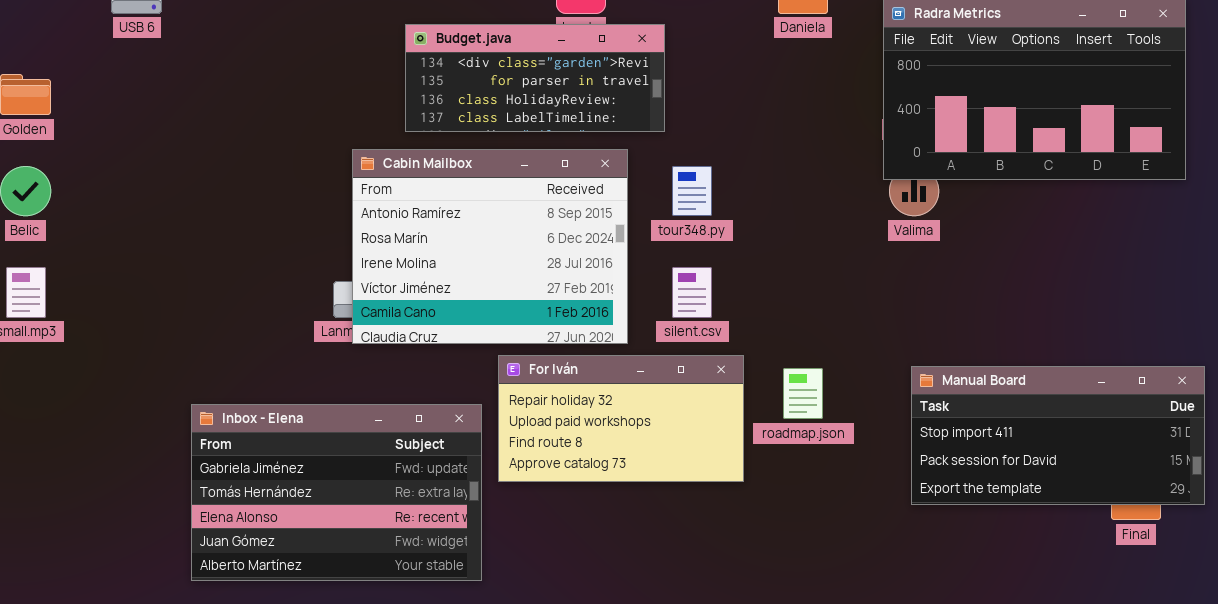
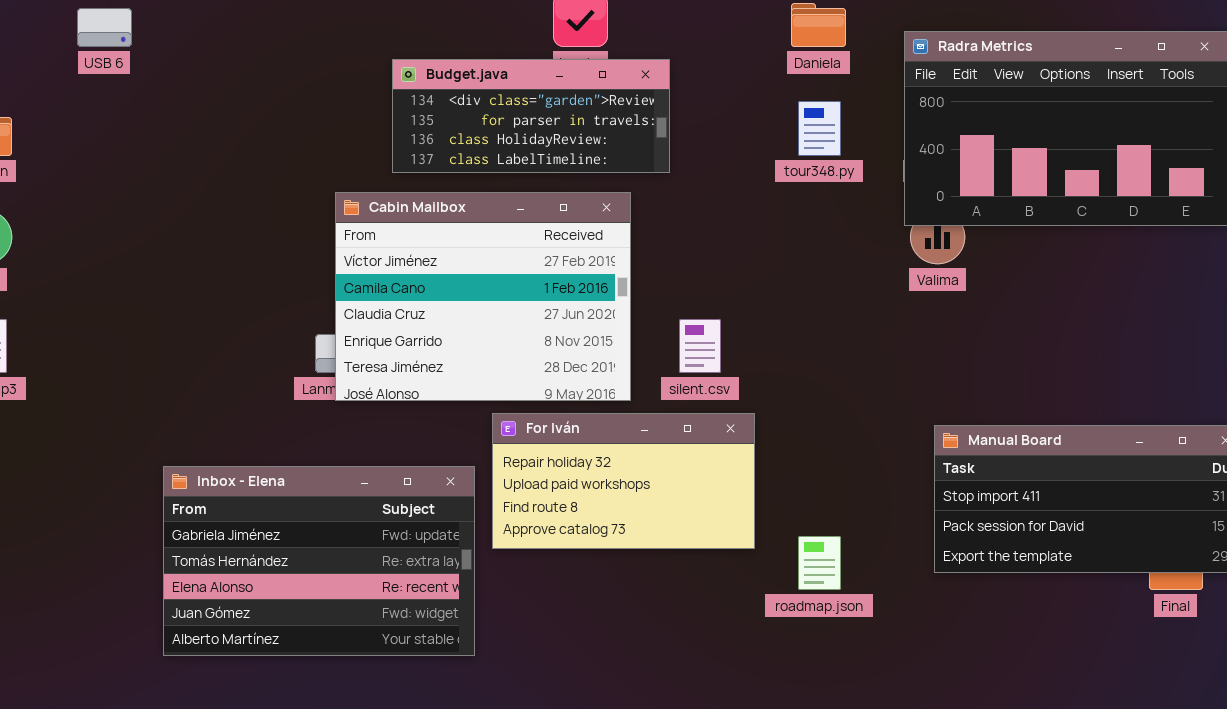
Cabin Mailbox: [352,149,628,344] -> [335,192,631,401], scrolled down 3 rows
tour348.py: [672,166,712,216] -> [798,101,841,156], moved
roadmap.json: [783,368,823,419] -> [798,536,841,590], moved

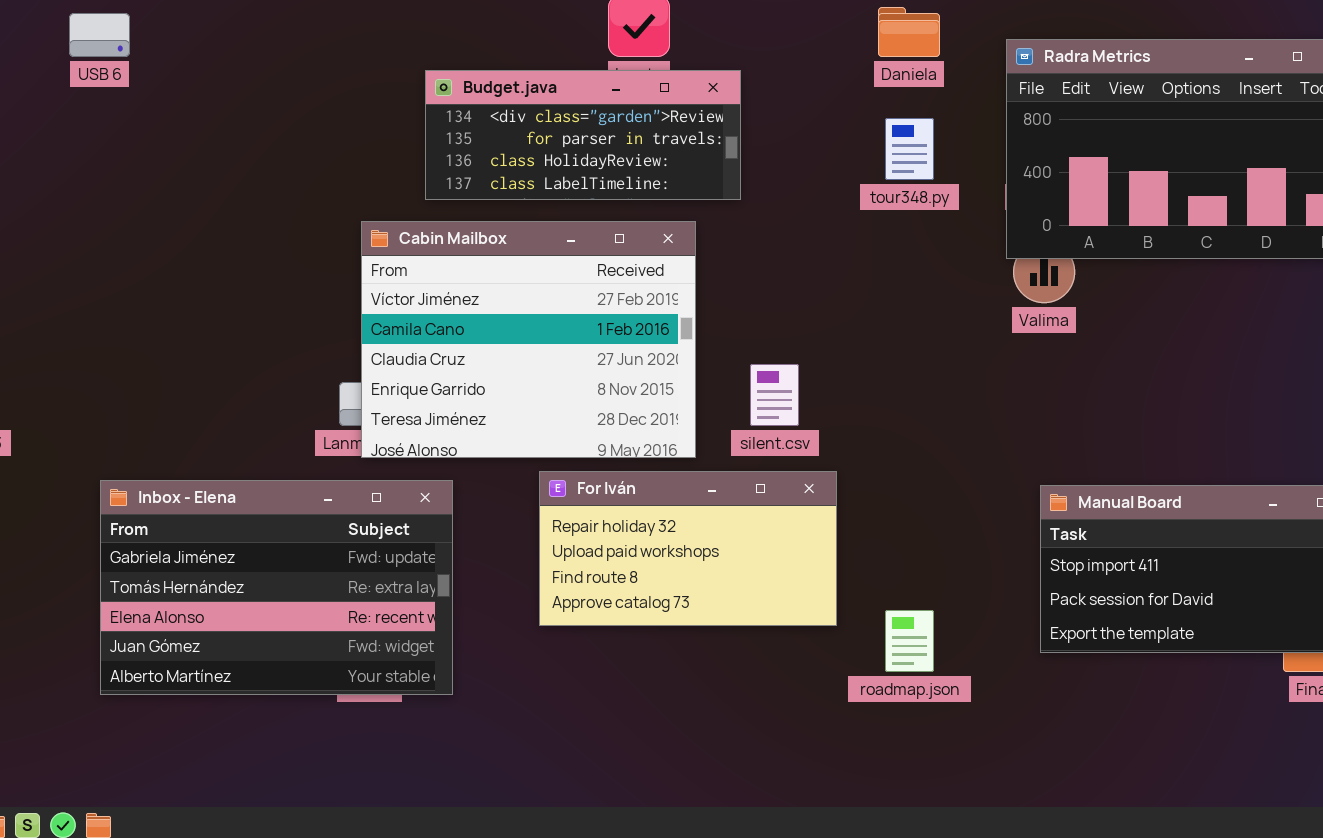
Inbox - Elena: [163,466,475,656] -> [100,480,453,695], moved

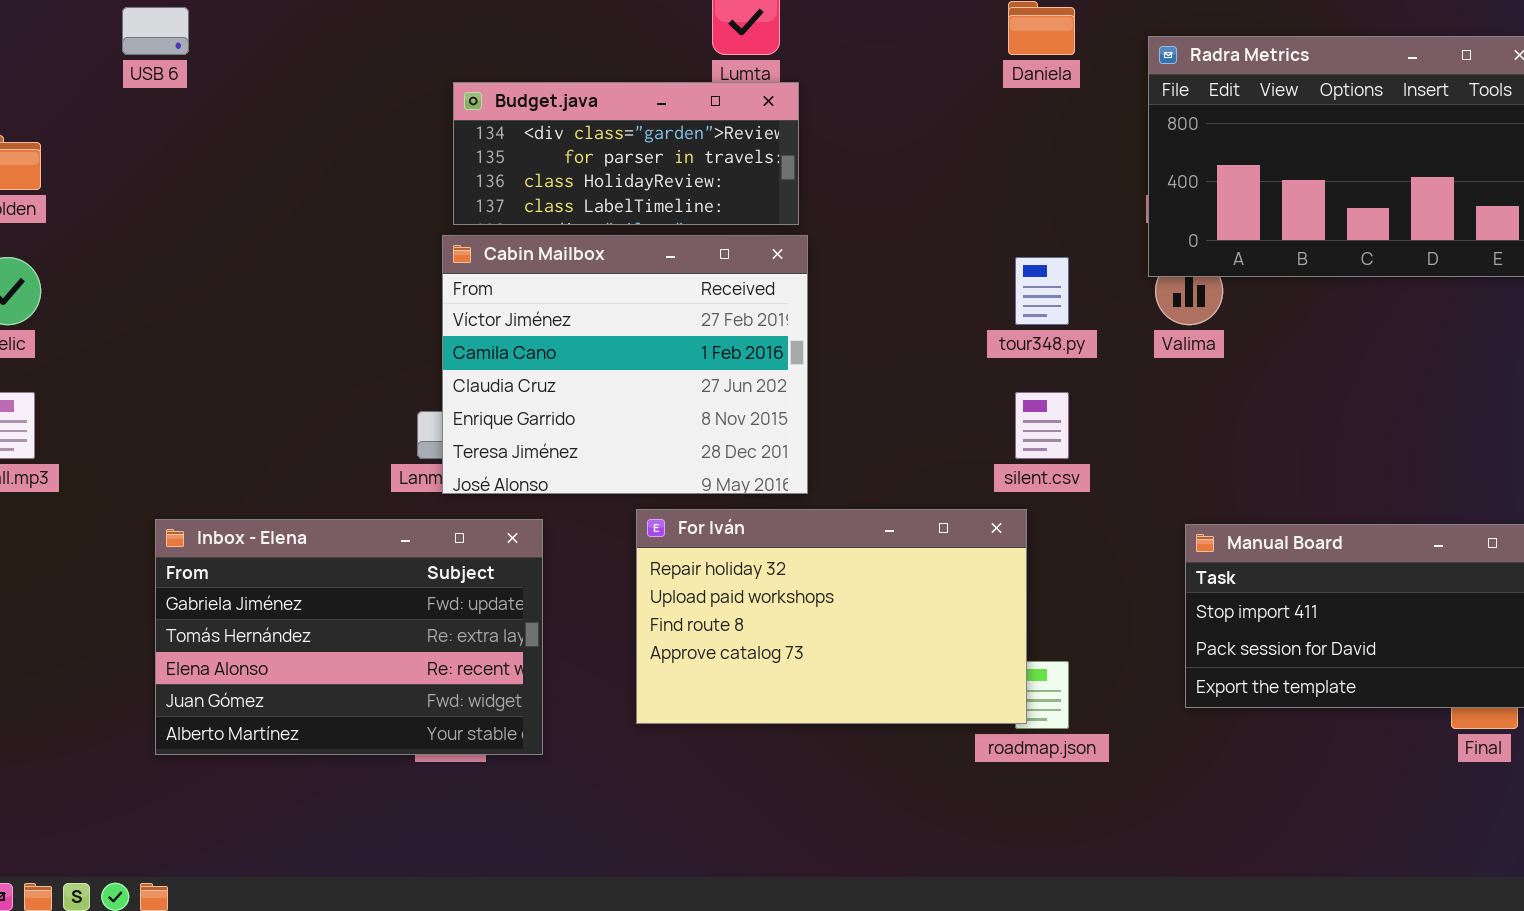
Budget.java: [425,70,741,200] -> [453,82,799,225], moved
tour348.py: [885,118,934,180] -> [1015,257,1069,325], moved
silent.csv: [750,364,799,426] -> [1015,392,1069,459], moved
For Iván: [539,471,837,626] -> [636,509,1027,724], resized

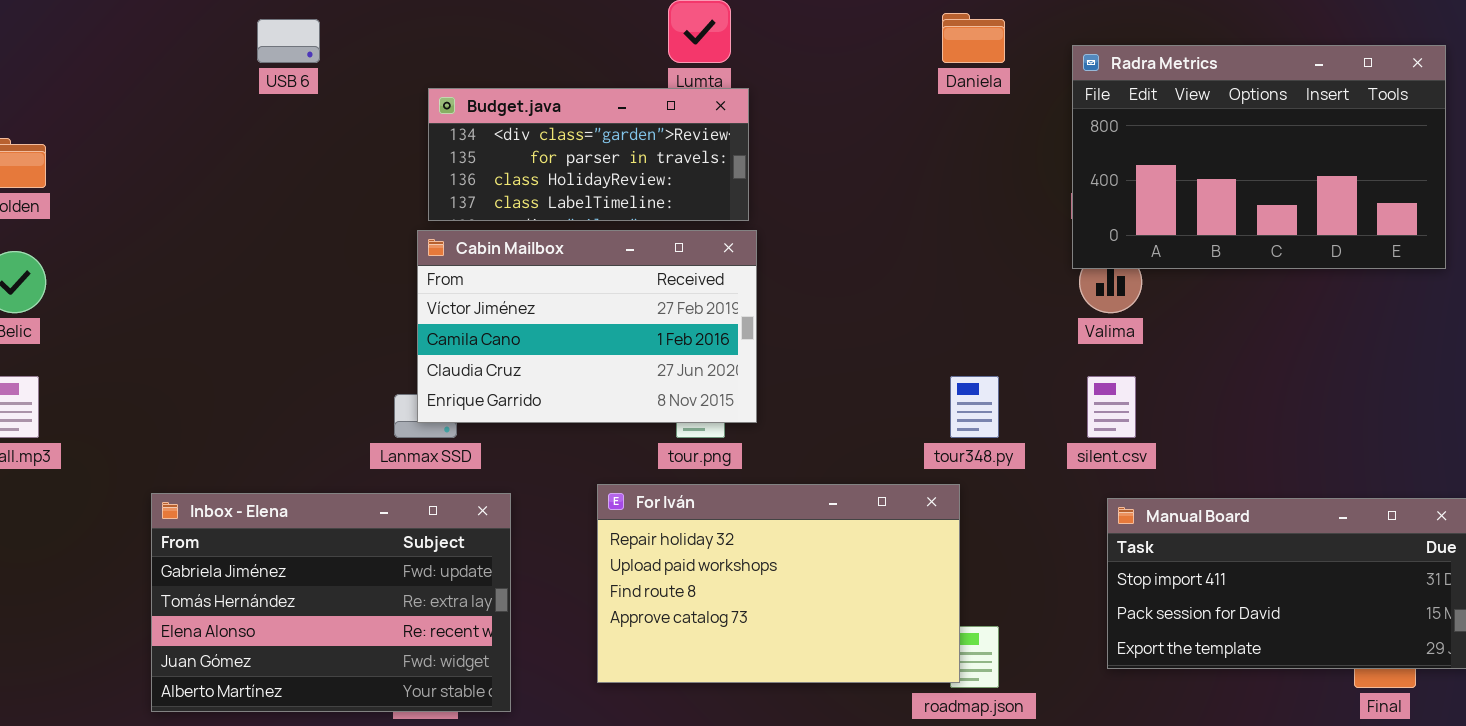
USB 6: [122,7,189,55] -> [257,19,320,63], moved
Cabin Mailbox: [442,235,808,494] -> [417,230,757,423], resized
tour348.py: [1015,257,1069,325] -> [950,376,999,438], moved
silent.csv: [1015,392,1069,459] -> [1087,376,1136,438], moved

